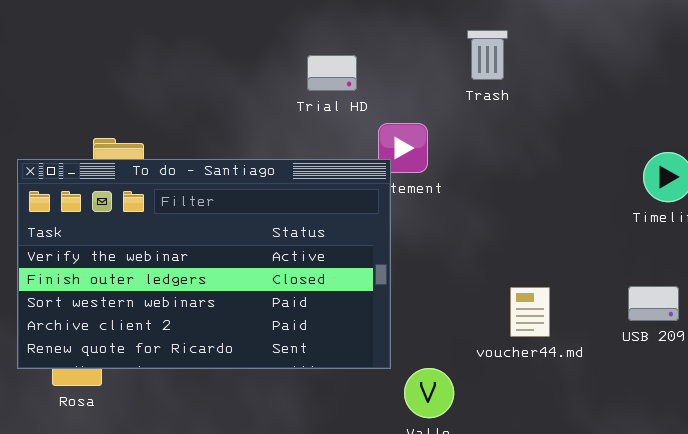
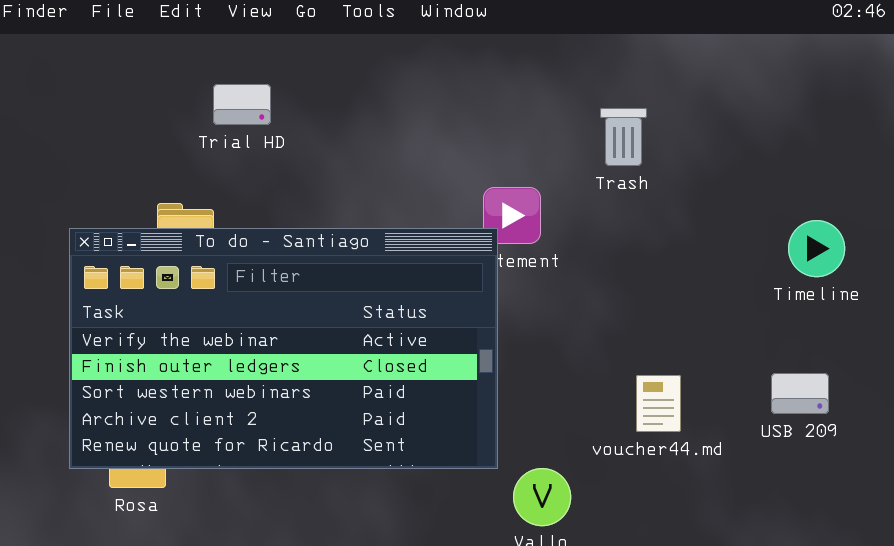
Trash: [467,30,508,80] -> [600,108,647,166], moved
Trial HD: [307,55,357,91] -> [213,84,271,125], moved

